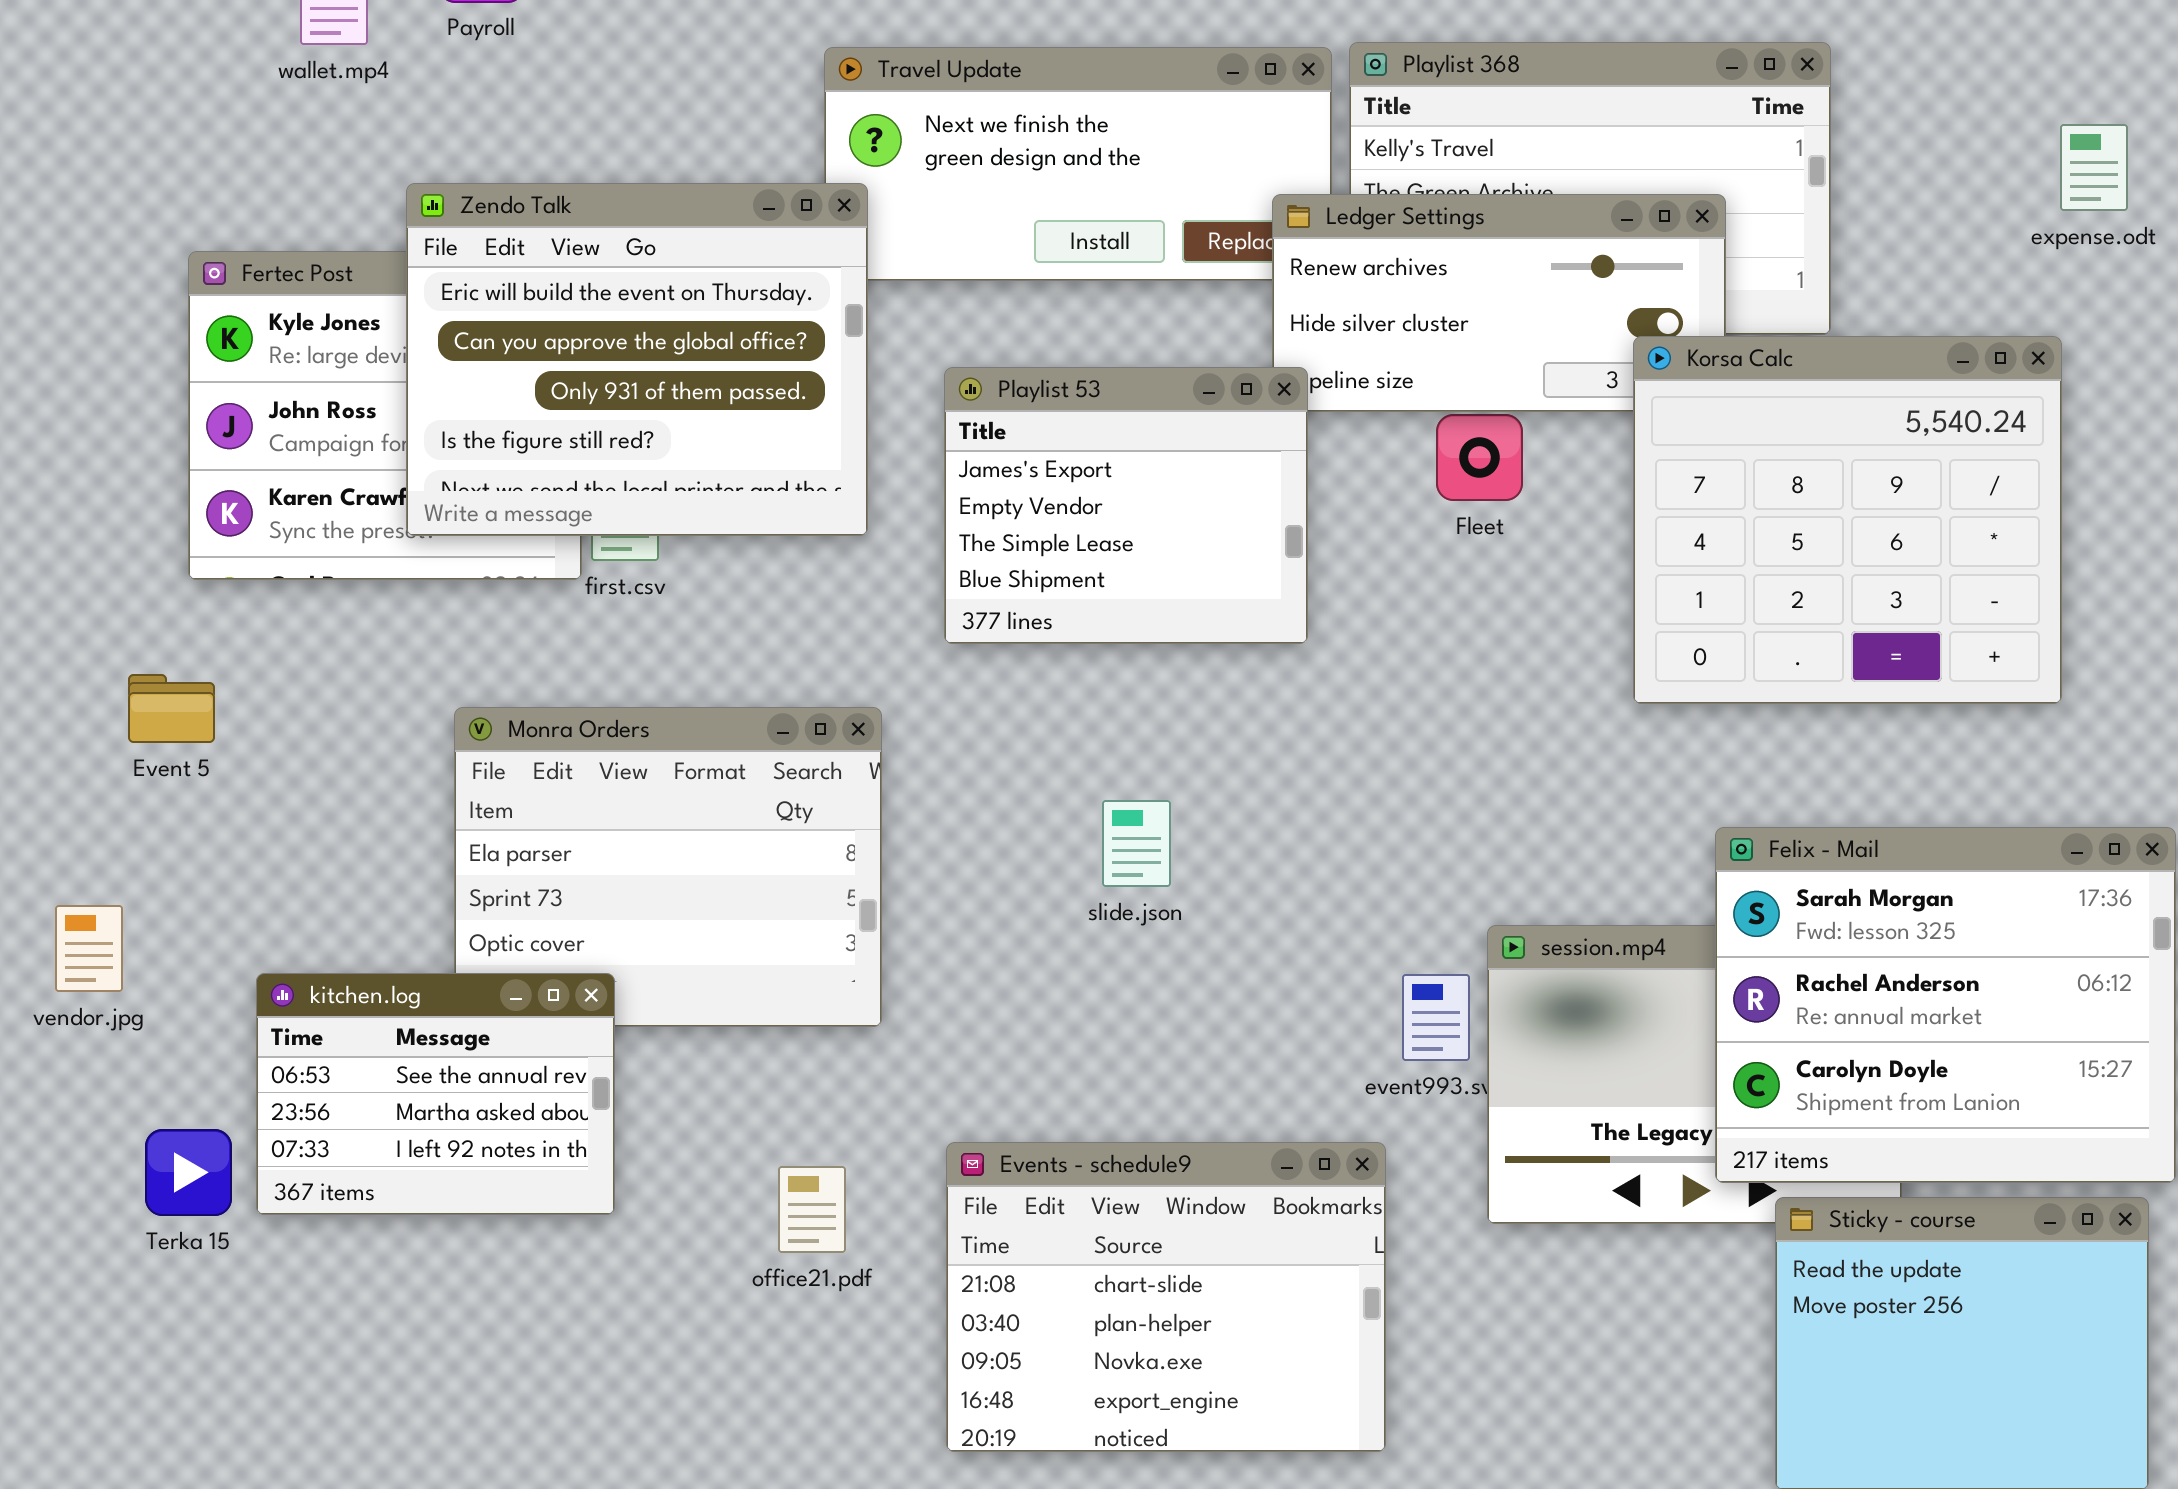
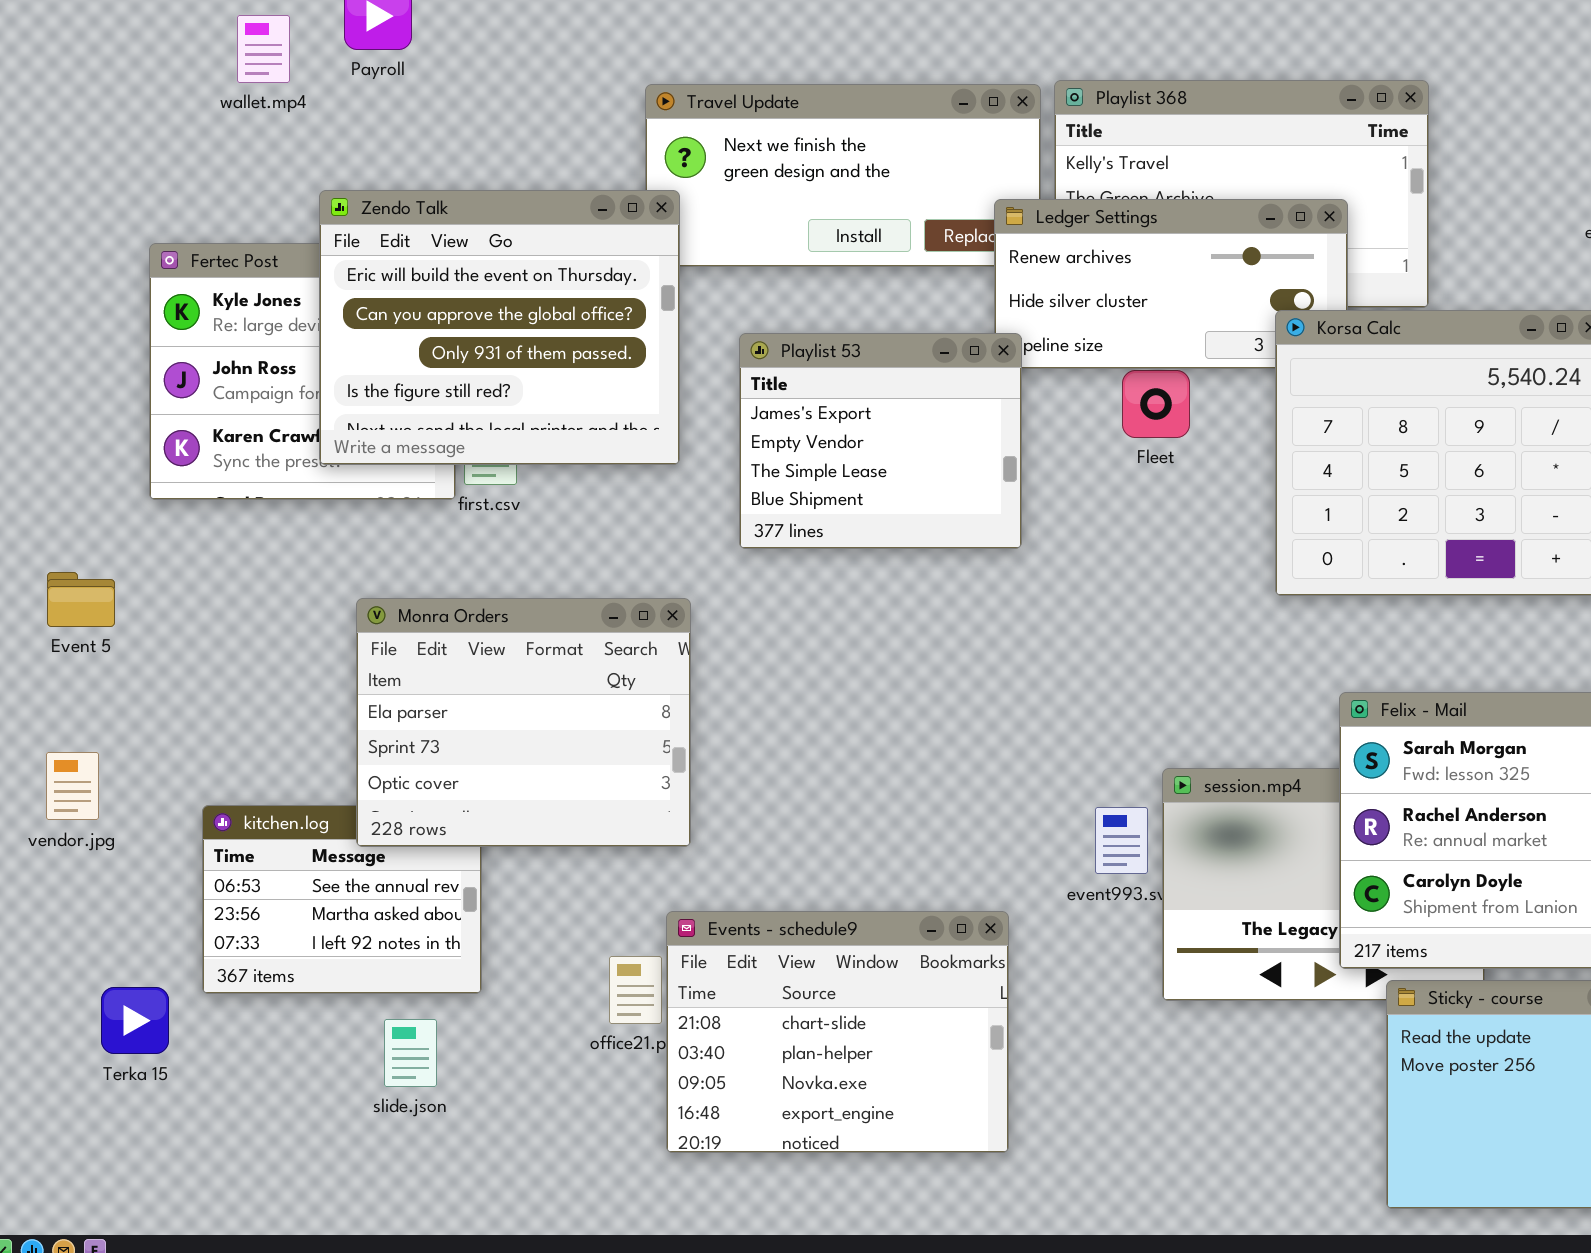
Event 5: [128,674,215,743] -> [47,572,115,627], moved
Monra Orders: [454,707,882,1027] -> [356,598,691,847], raised
slide.json: [1102,800,1171,887] -> [384,1019,437,1087], moved
Terka 15: [145,1129,232,1216] -> [101,987,169,1054], moved
Events - schedule9: [946,1142,1386,1452] -> [666,911,1009,1153], moved

